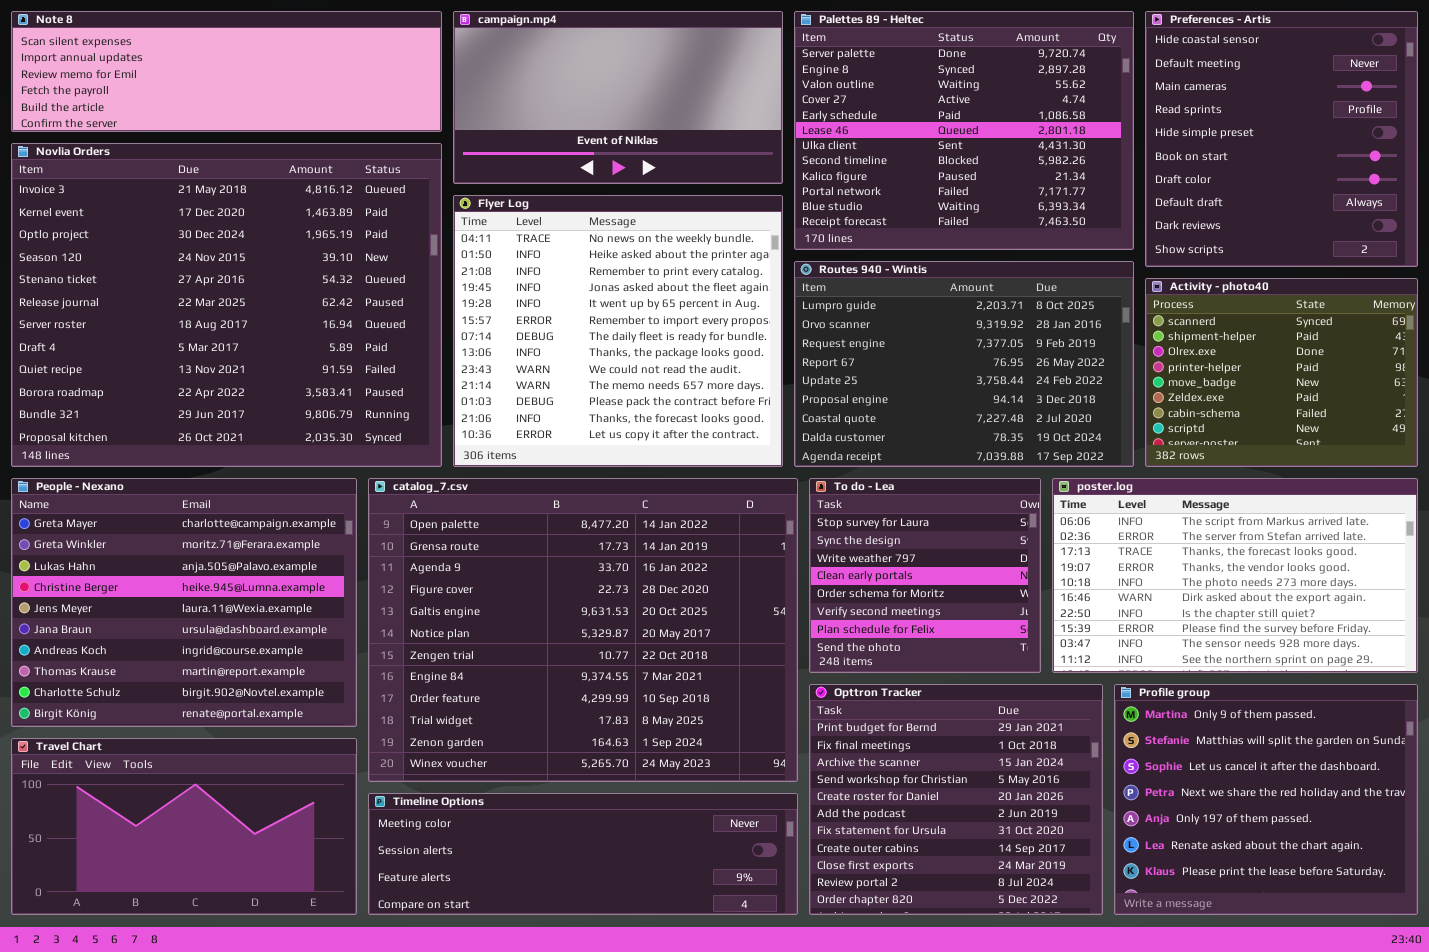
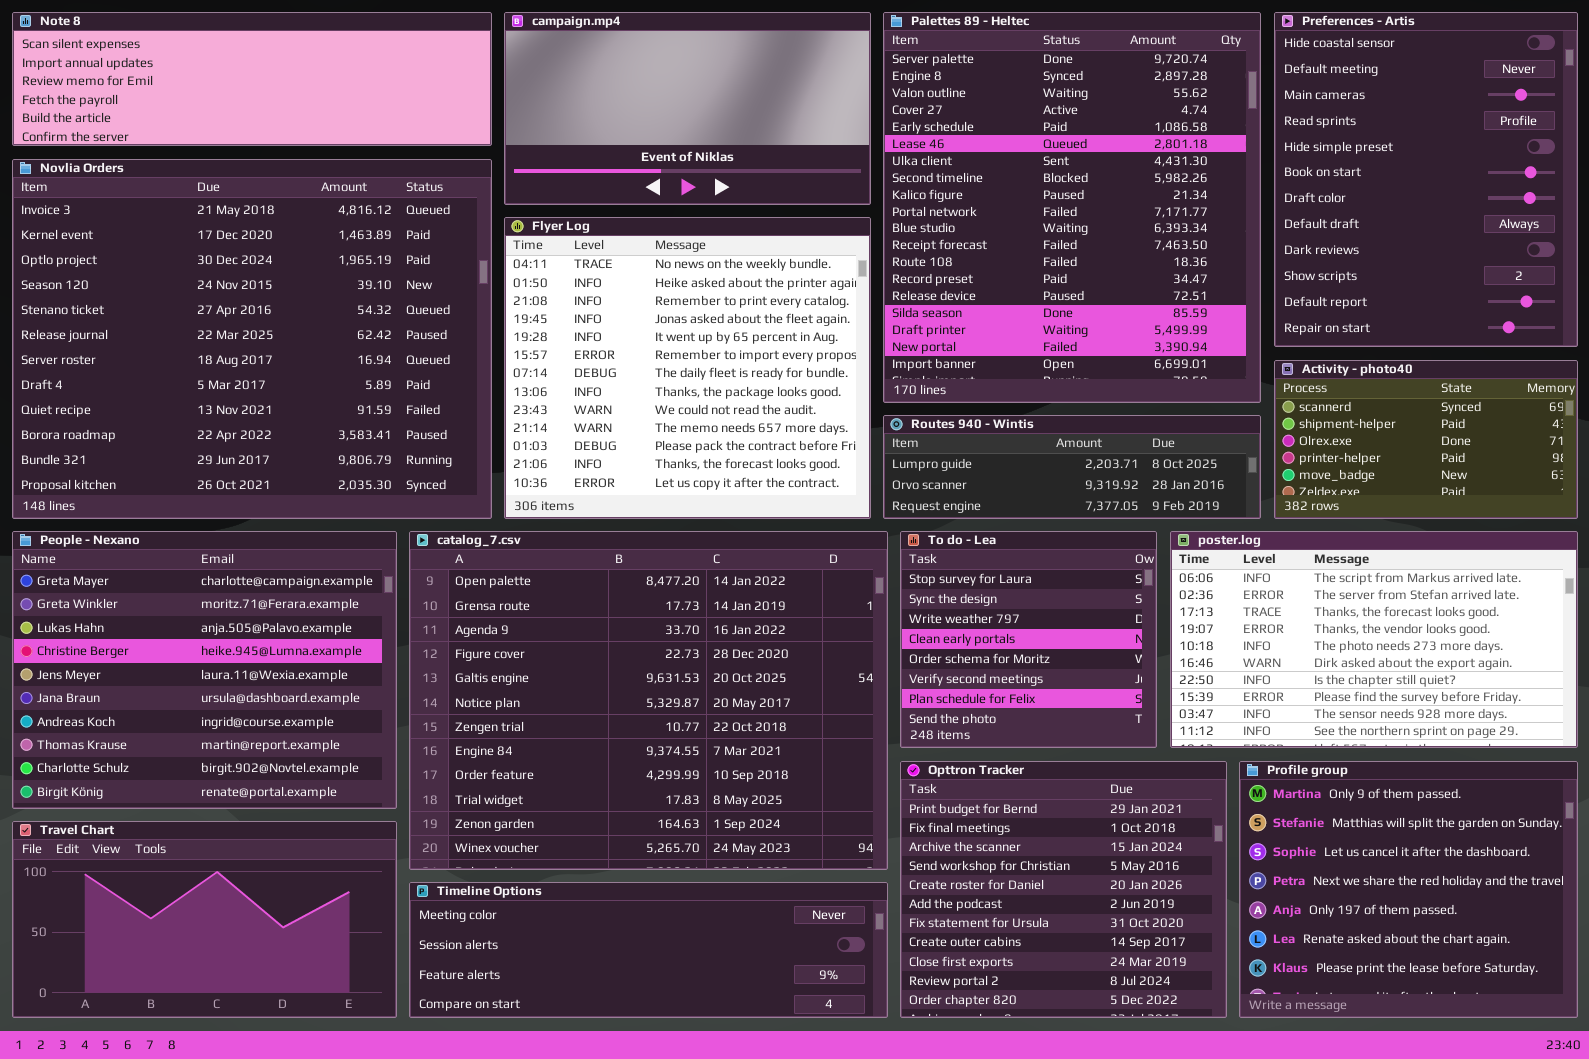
Palettes 89 - Heltec: [794,11,1134,250] -> [883,12,1261,403], resized
Preferences - Artis: [1145,11,1418,267] -> [1274,12,1578,347], resized
Routes 940 - Wintis: [794,261,1134,467] -> [883,415,1261,519], resized
Activity - photo40: [1145,278,1418,467] -> [1274,360,1578,519], resized

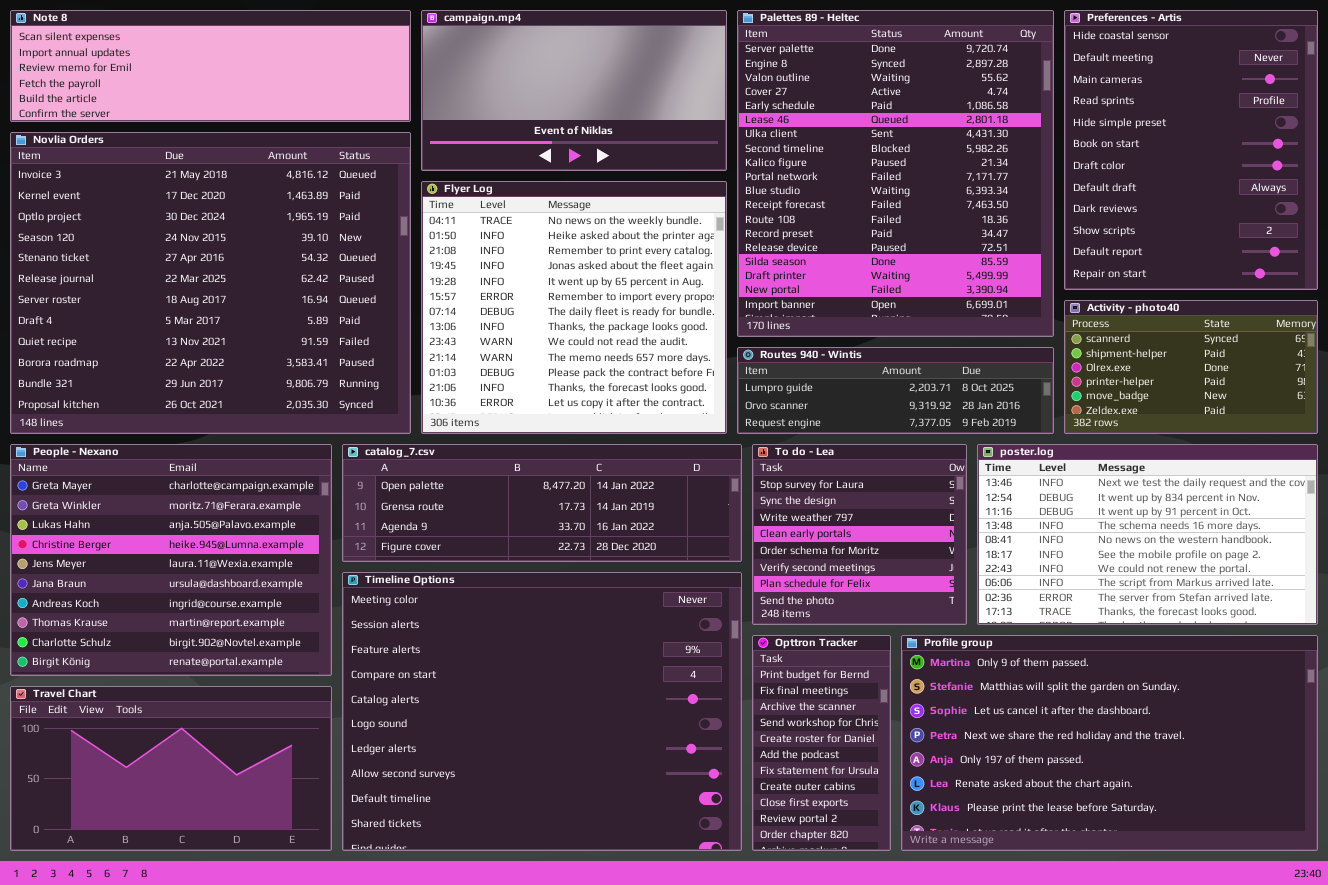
catalog_7.csv: [409,531,888,870] -> [342,444,742,562], resized
poster.log: [1170,531,1578,748] -> [977,444,1318,625], scrolled up 7 rows
Opttron Tracker: [900,761,1227,1018] -> [752,635,891,851], resized
Profile group: [1239,761,1578,1018] -> [901,635,1318,851], resized
Timeline Options: [409,882,888,1018] -> [342,572,742,851], resized

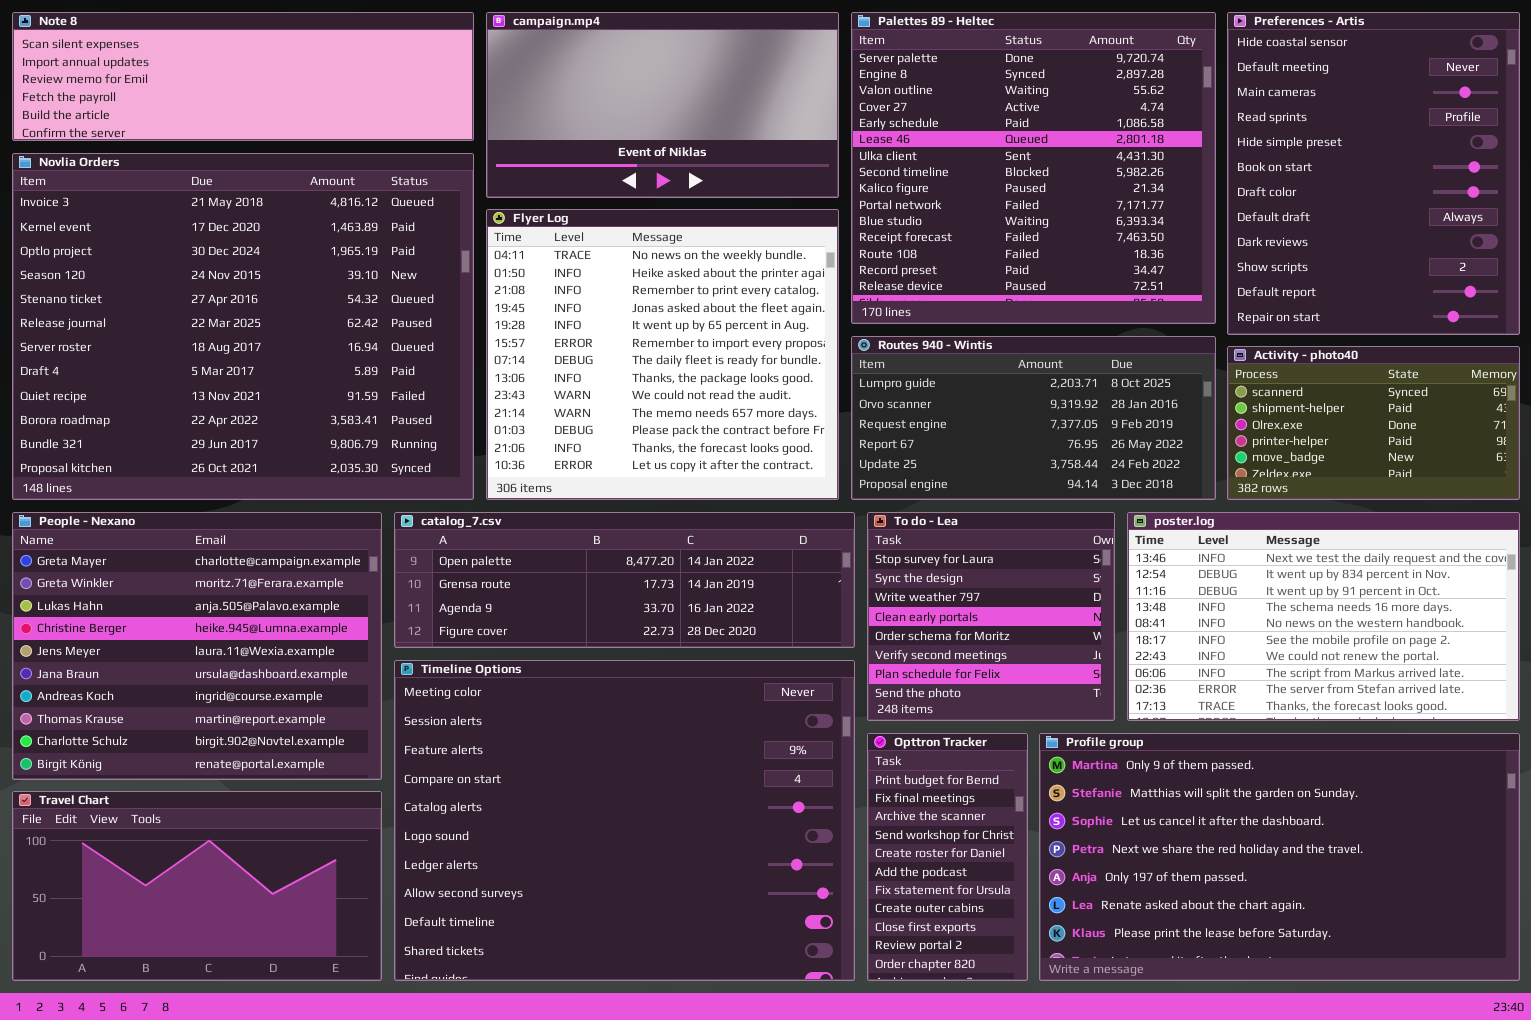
Palettes 89 - Heltec: [737,10,1054,337] -> [851,12,1216,324], resized
Routes 940 - Wintis: [737,347,1054,434] -> [851,336,1216,500], resized

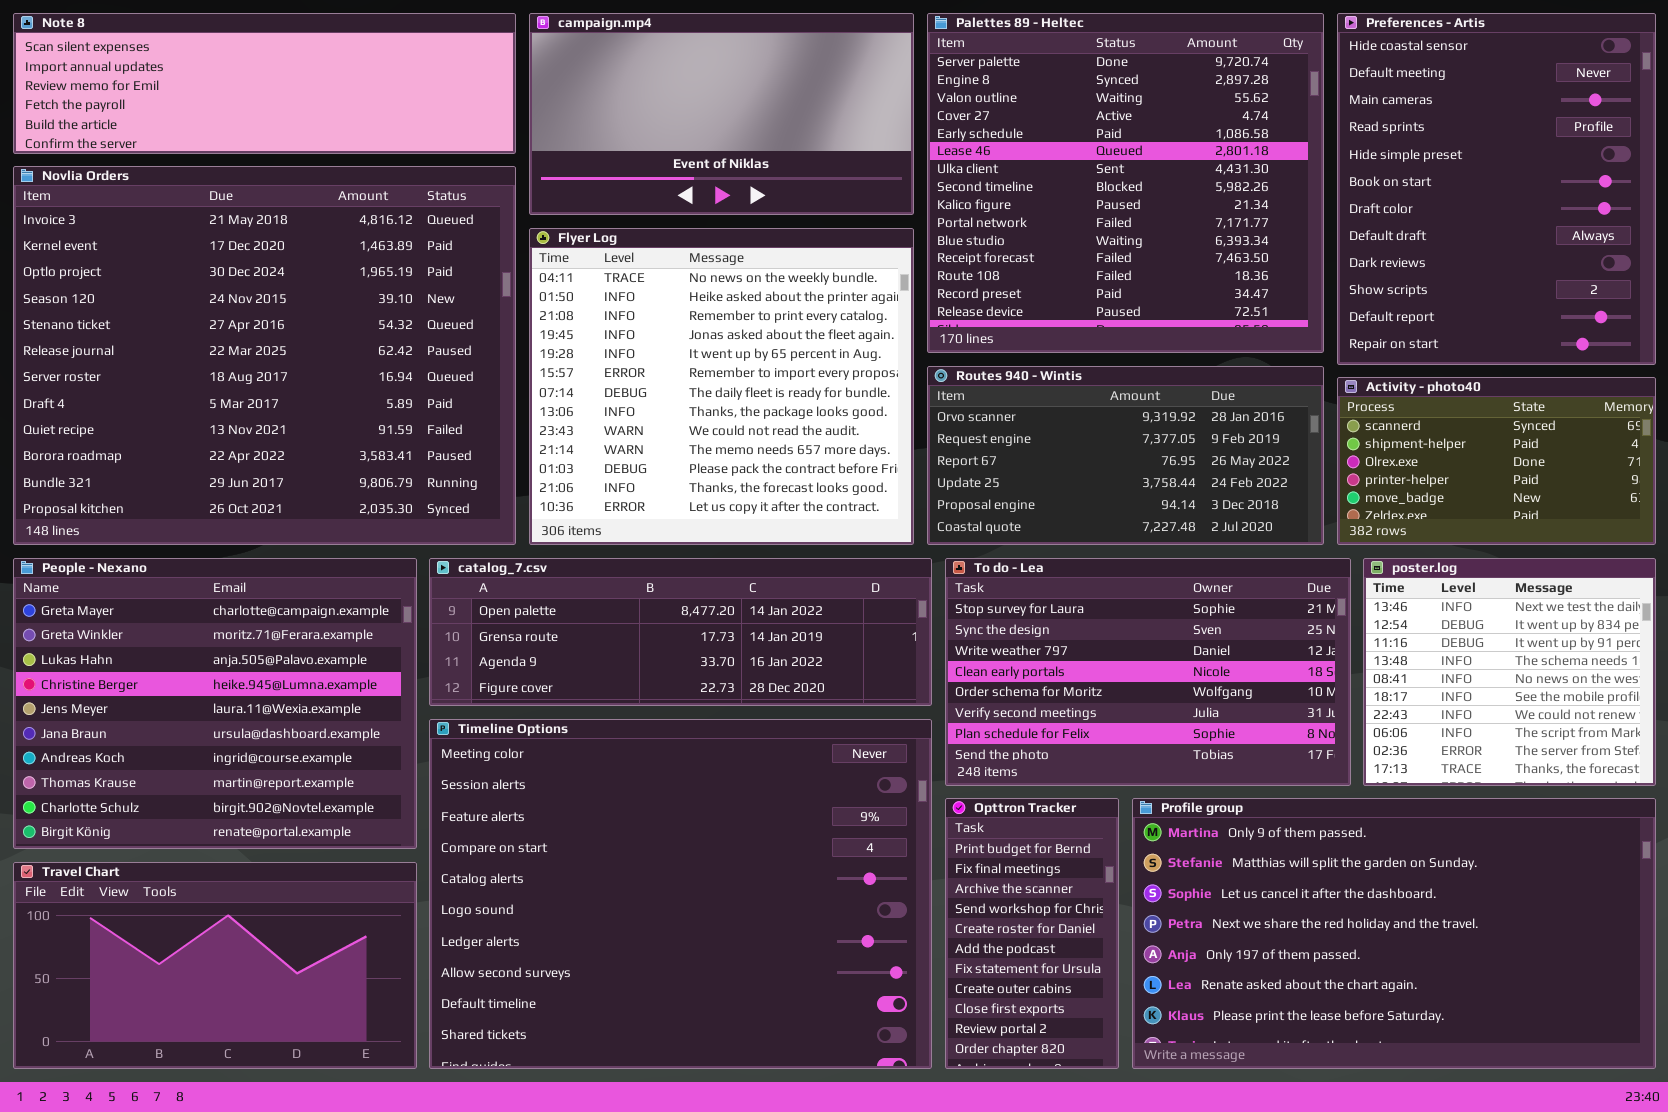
Routes 940 - Wintis: [851,336,1216,500] -> [927,366,1324,545], scrolled down 1 row
To do - Lea: [867,512,1115,721] -> [945,558,1351,786], resized
poster.log: [1127,512,1520,721] -> [1363,558,1656,786], resized

